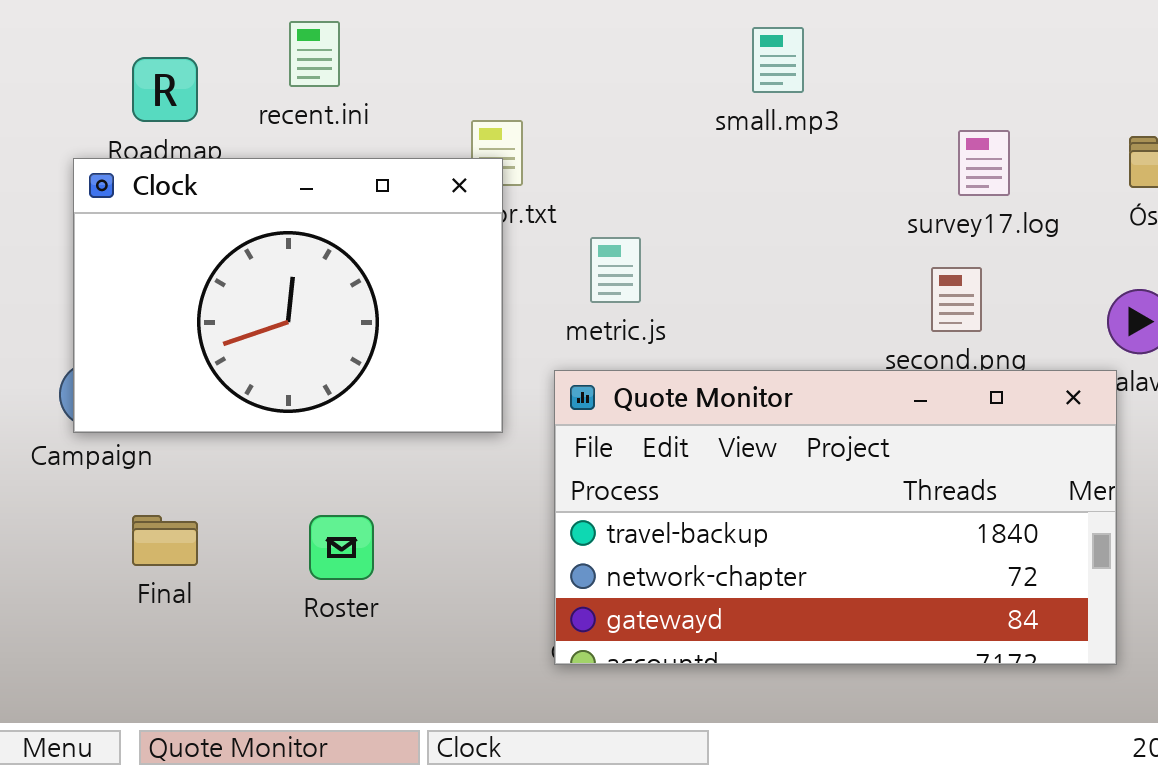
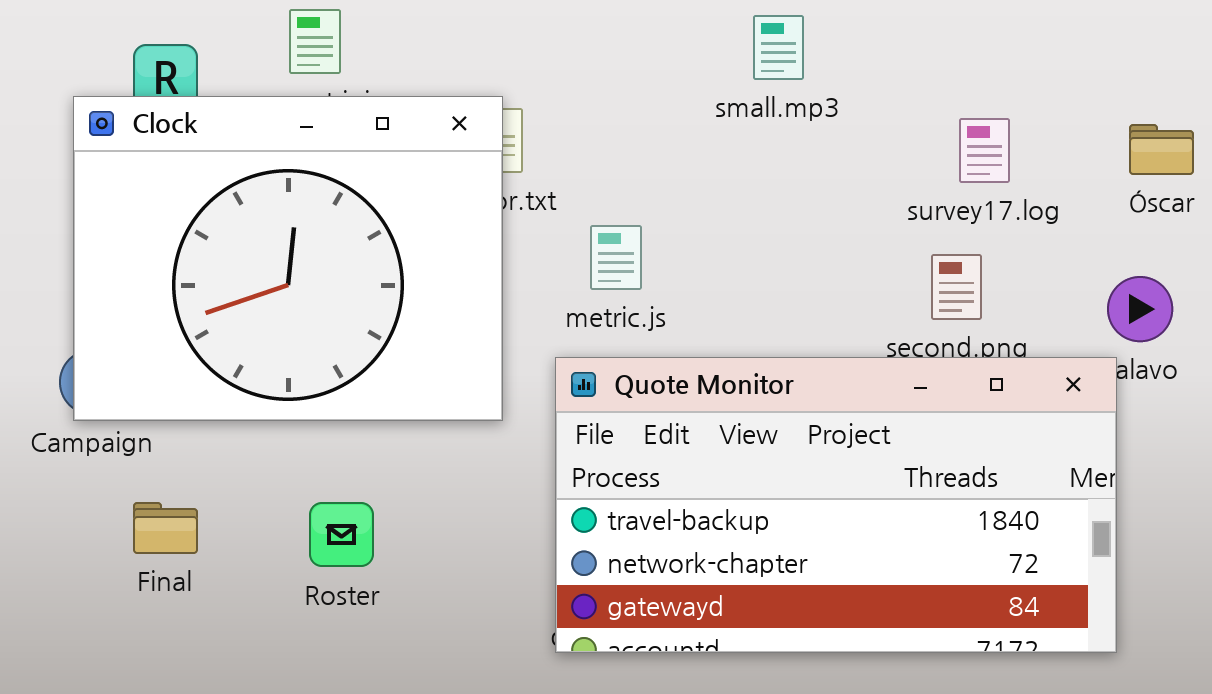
Clock: [73,158,503,433] -> [73,96,503,421], resized

